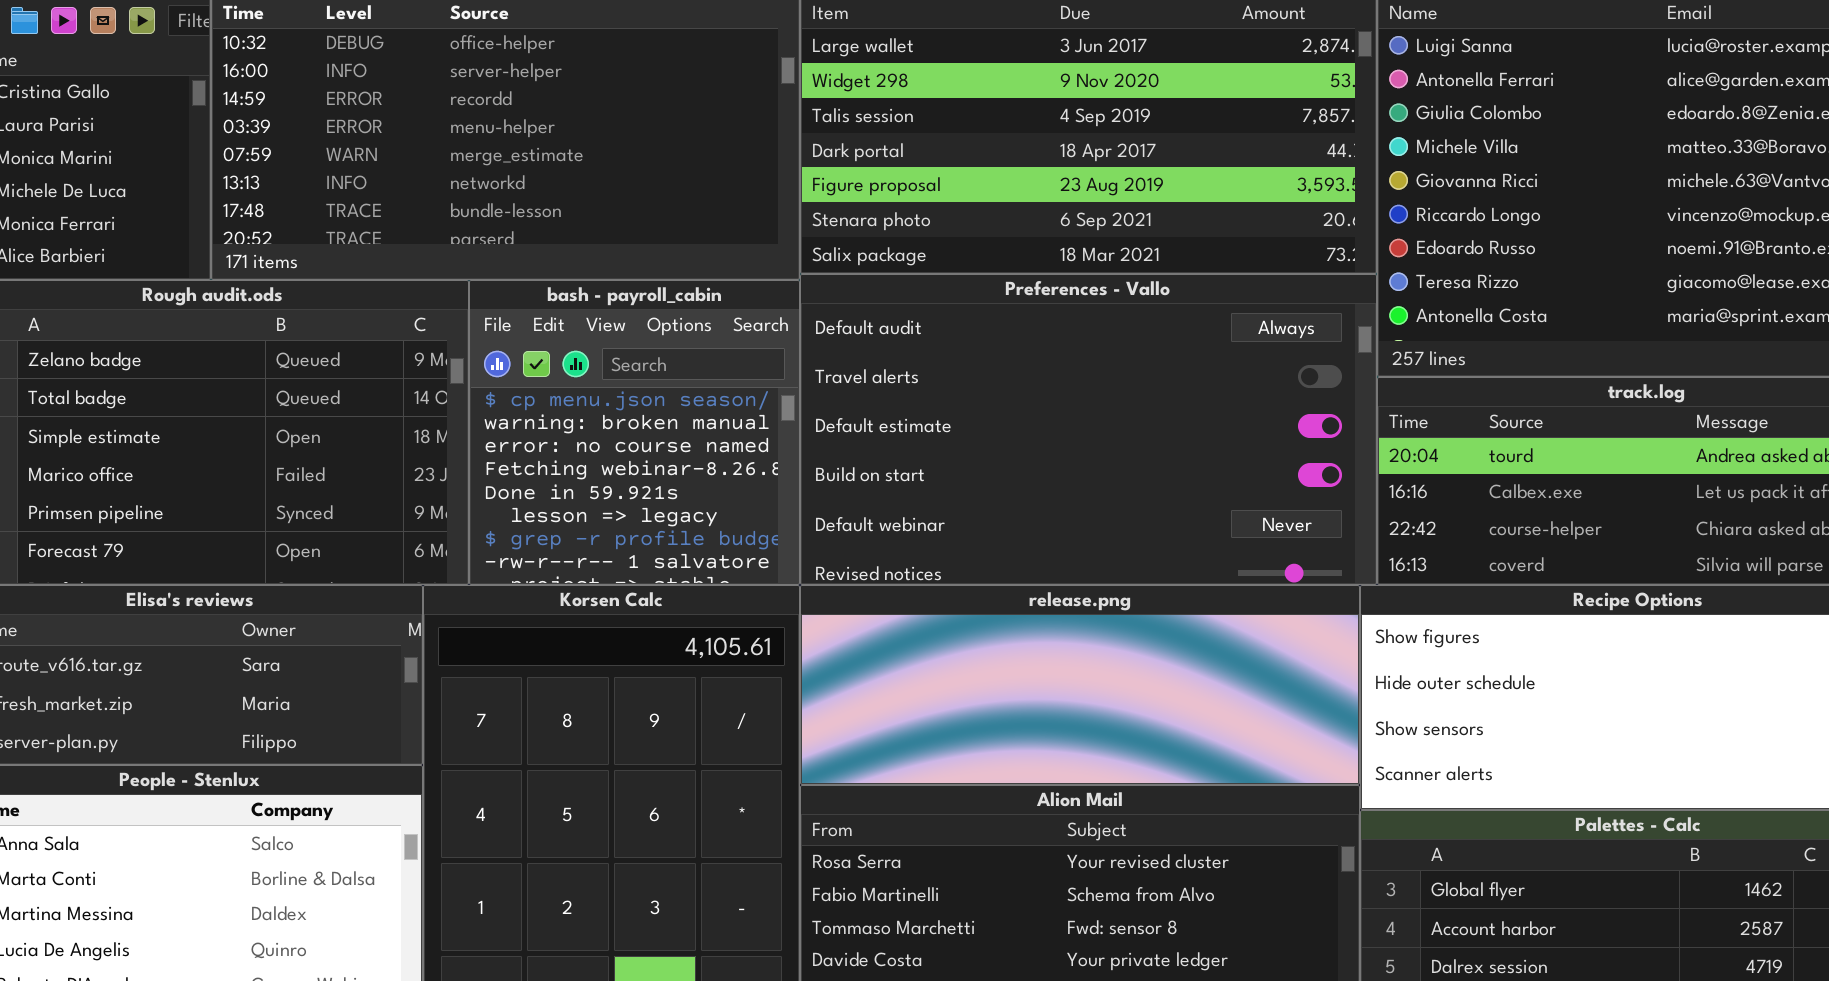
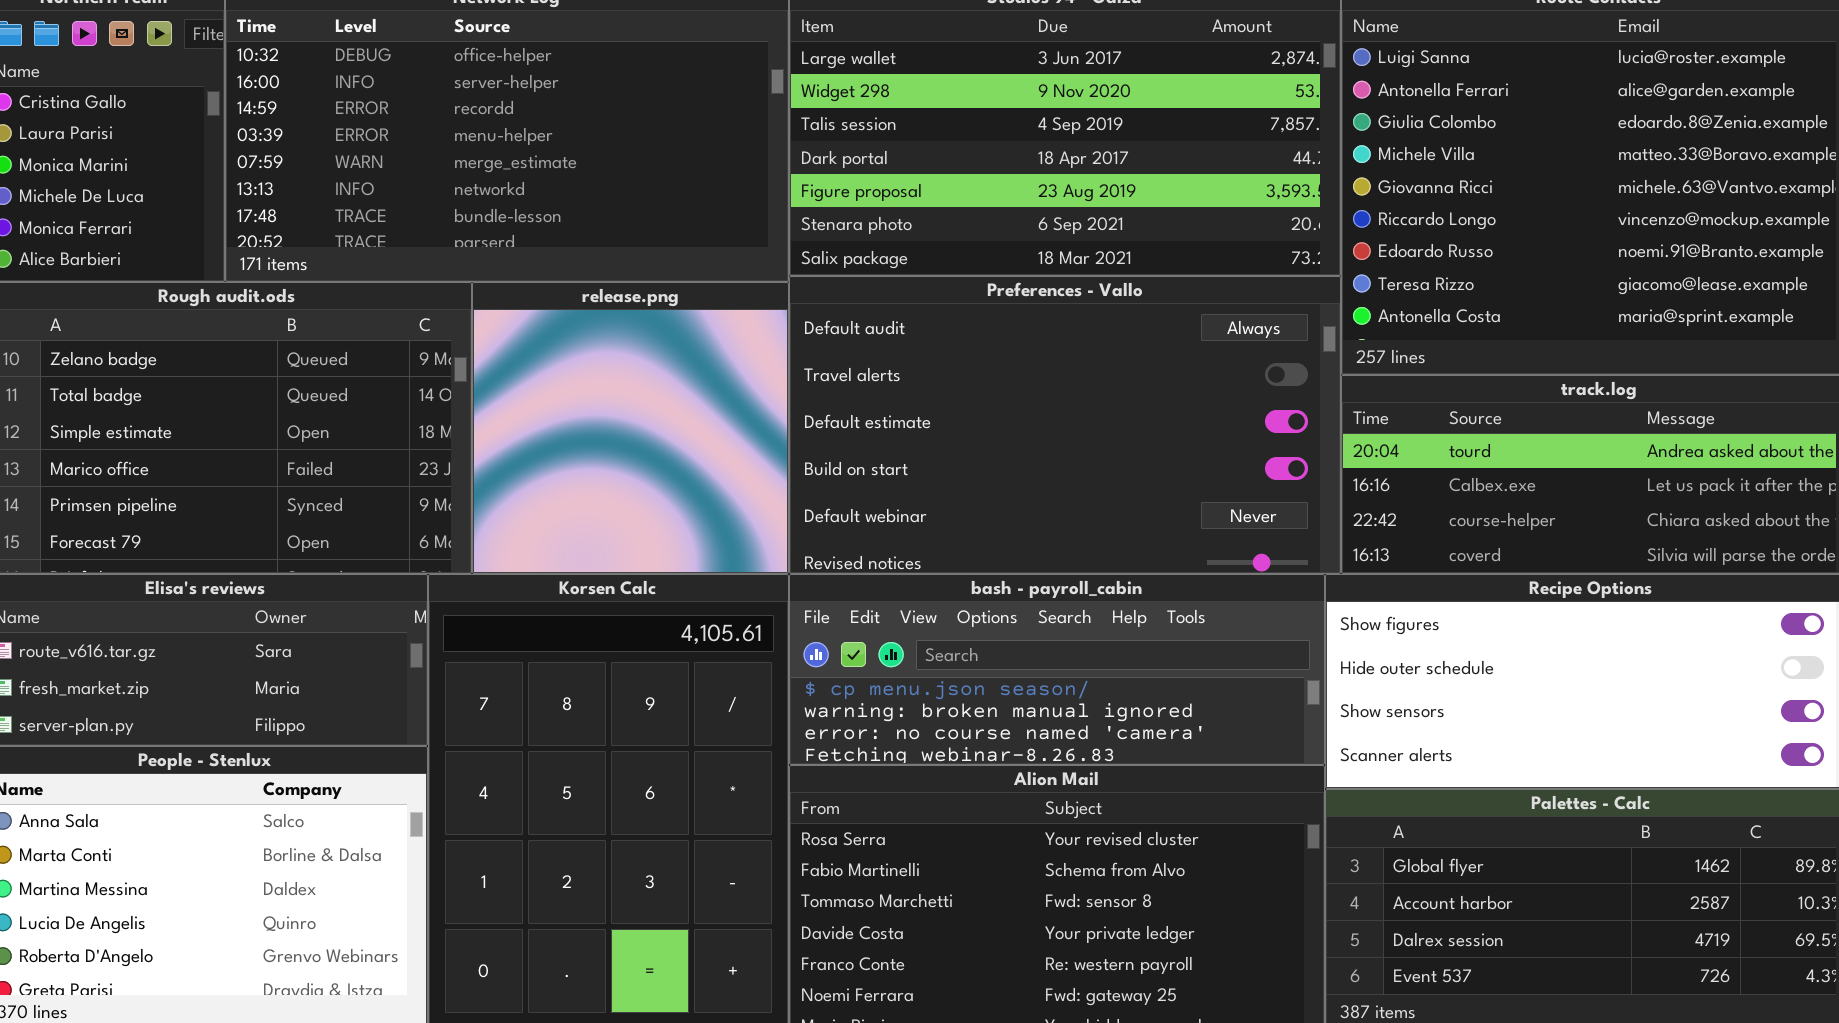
bash - payroll_cabin: [469,280,800,585] -> [789,574,1325,765], moved, resized
release.png: [800,585,1360,785] -> [472,282,789,574], moved, resized

